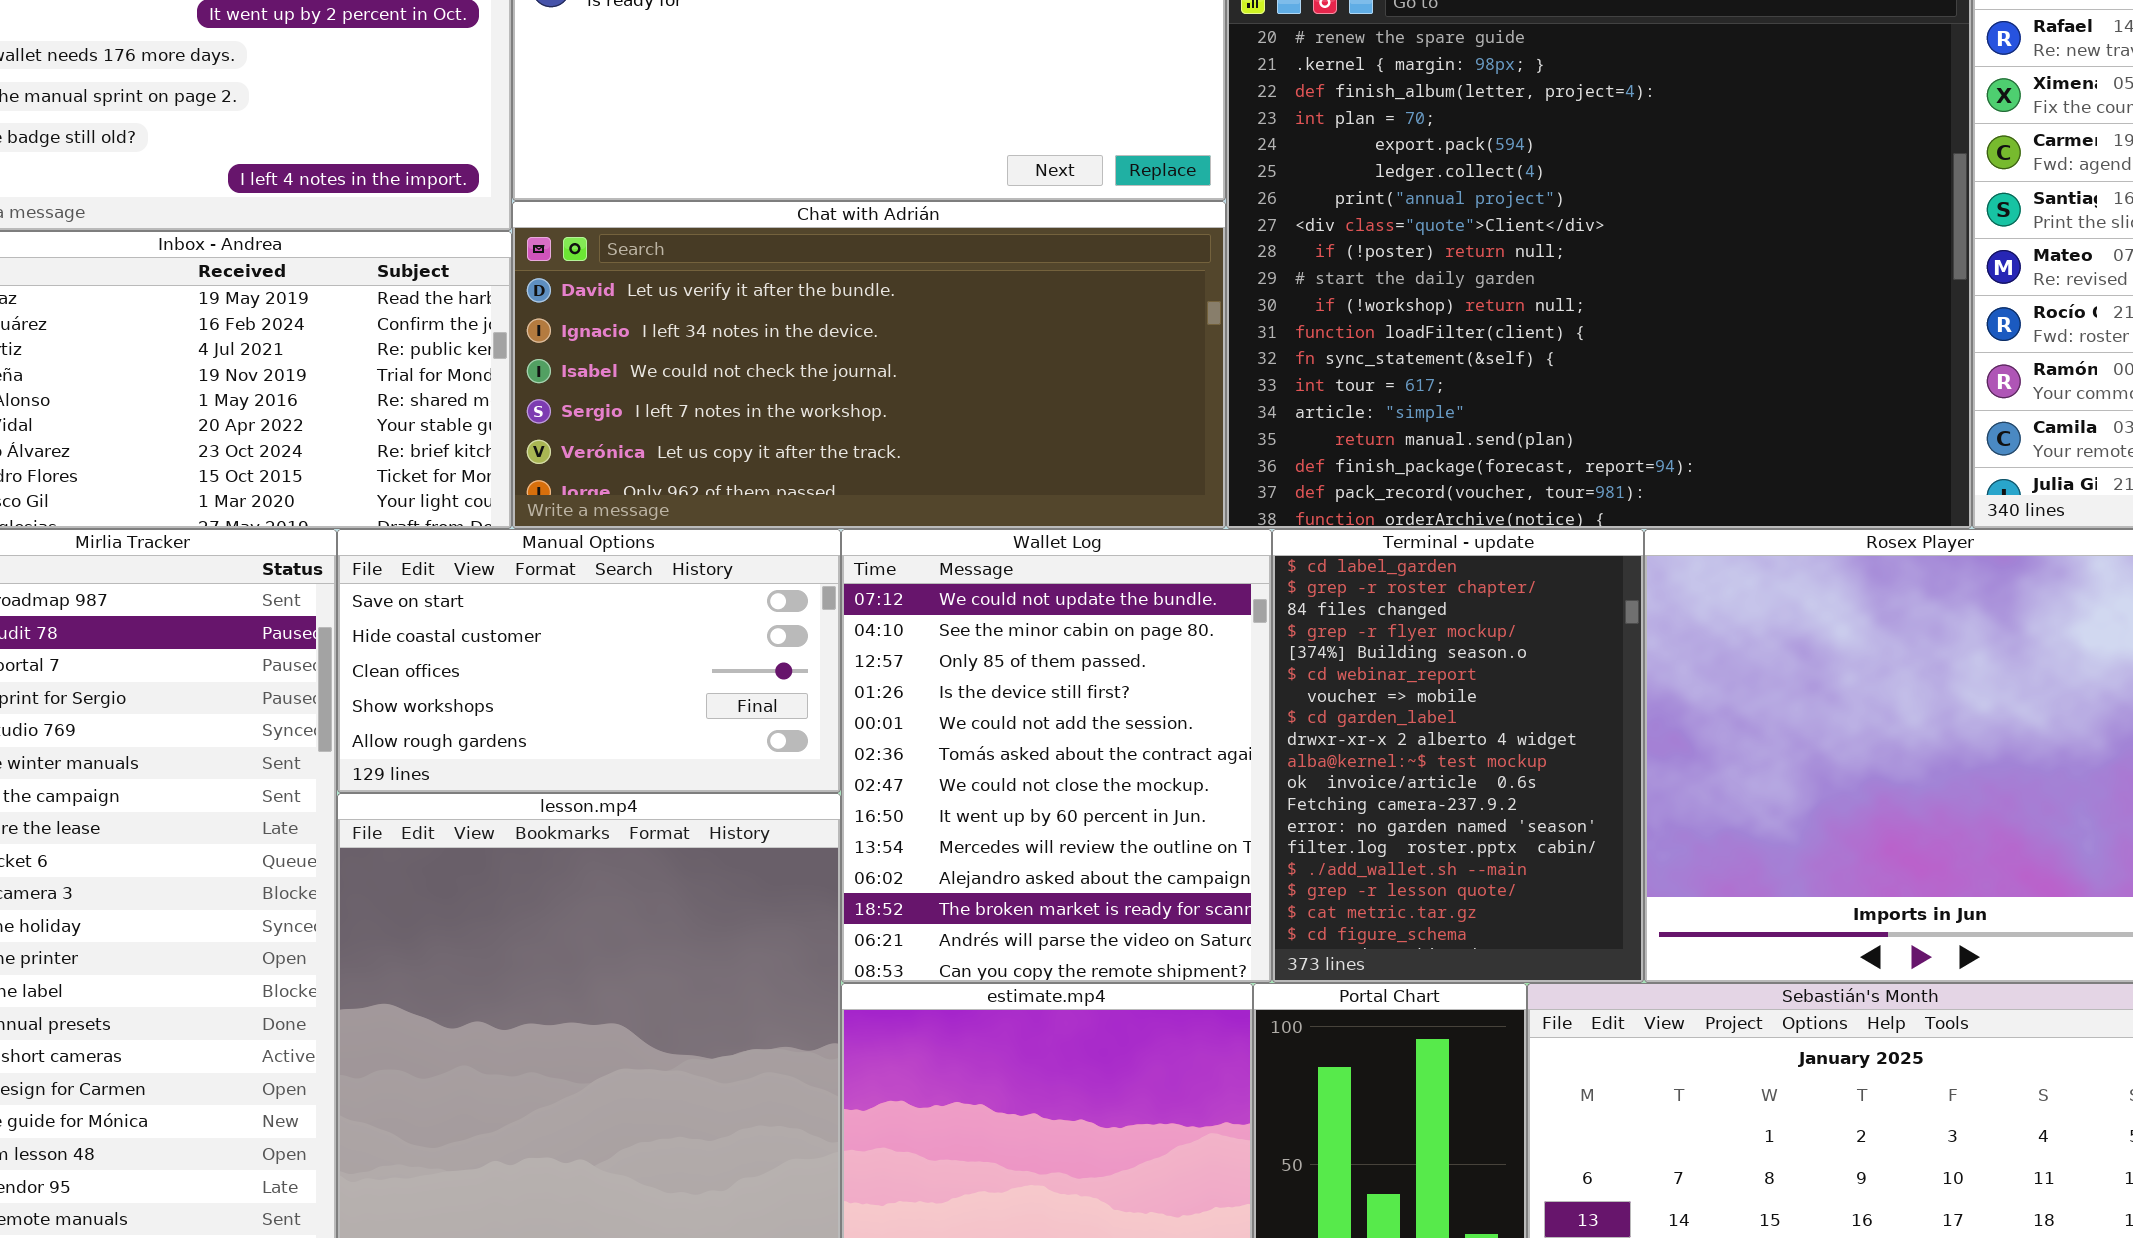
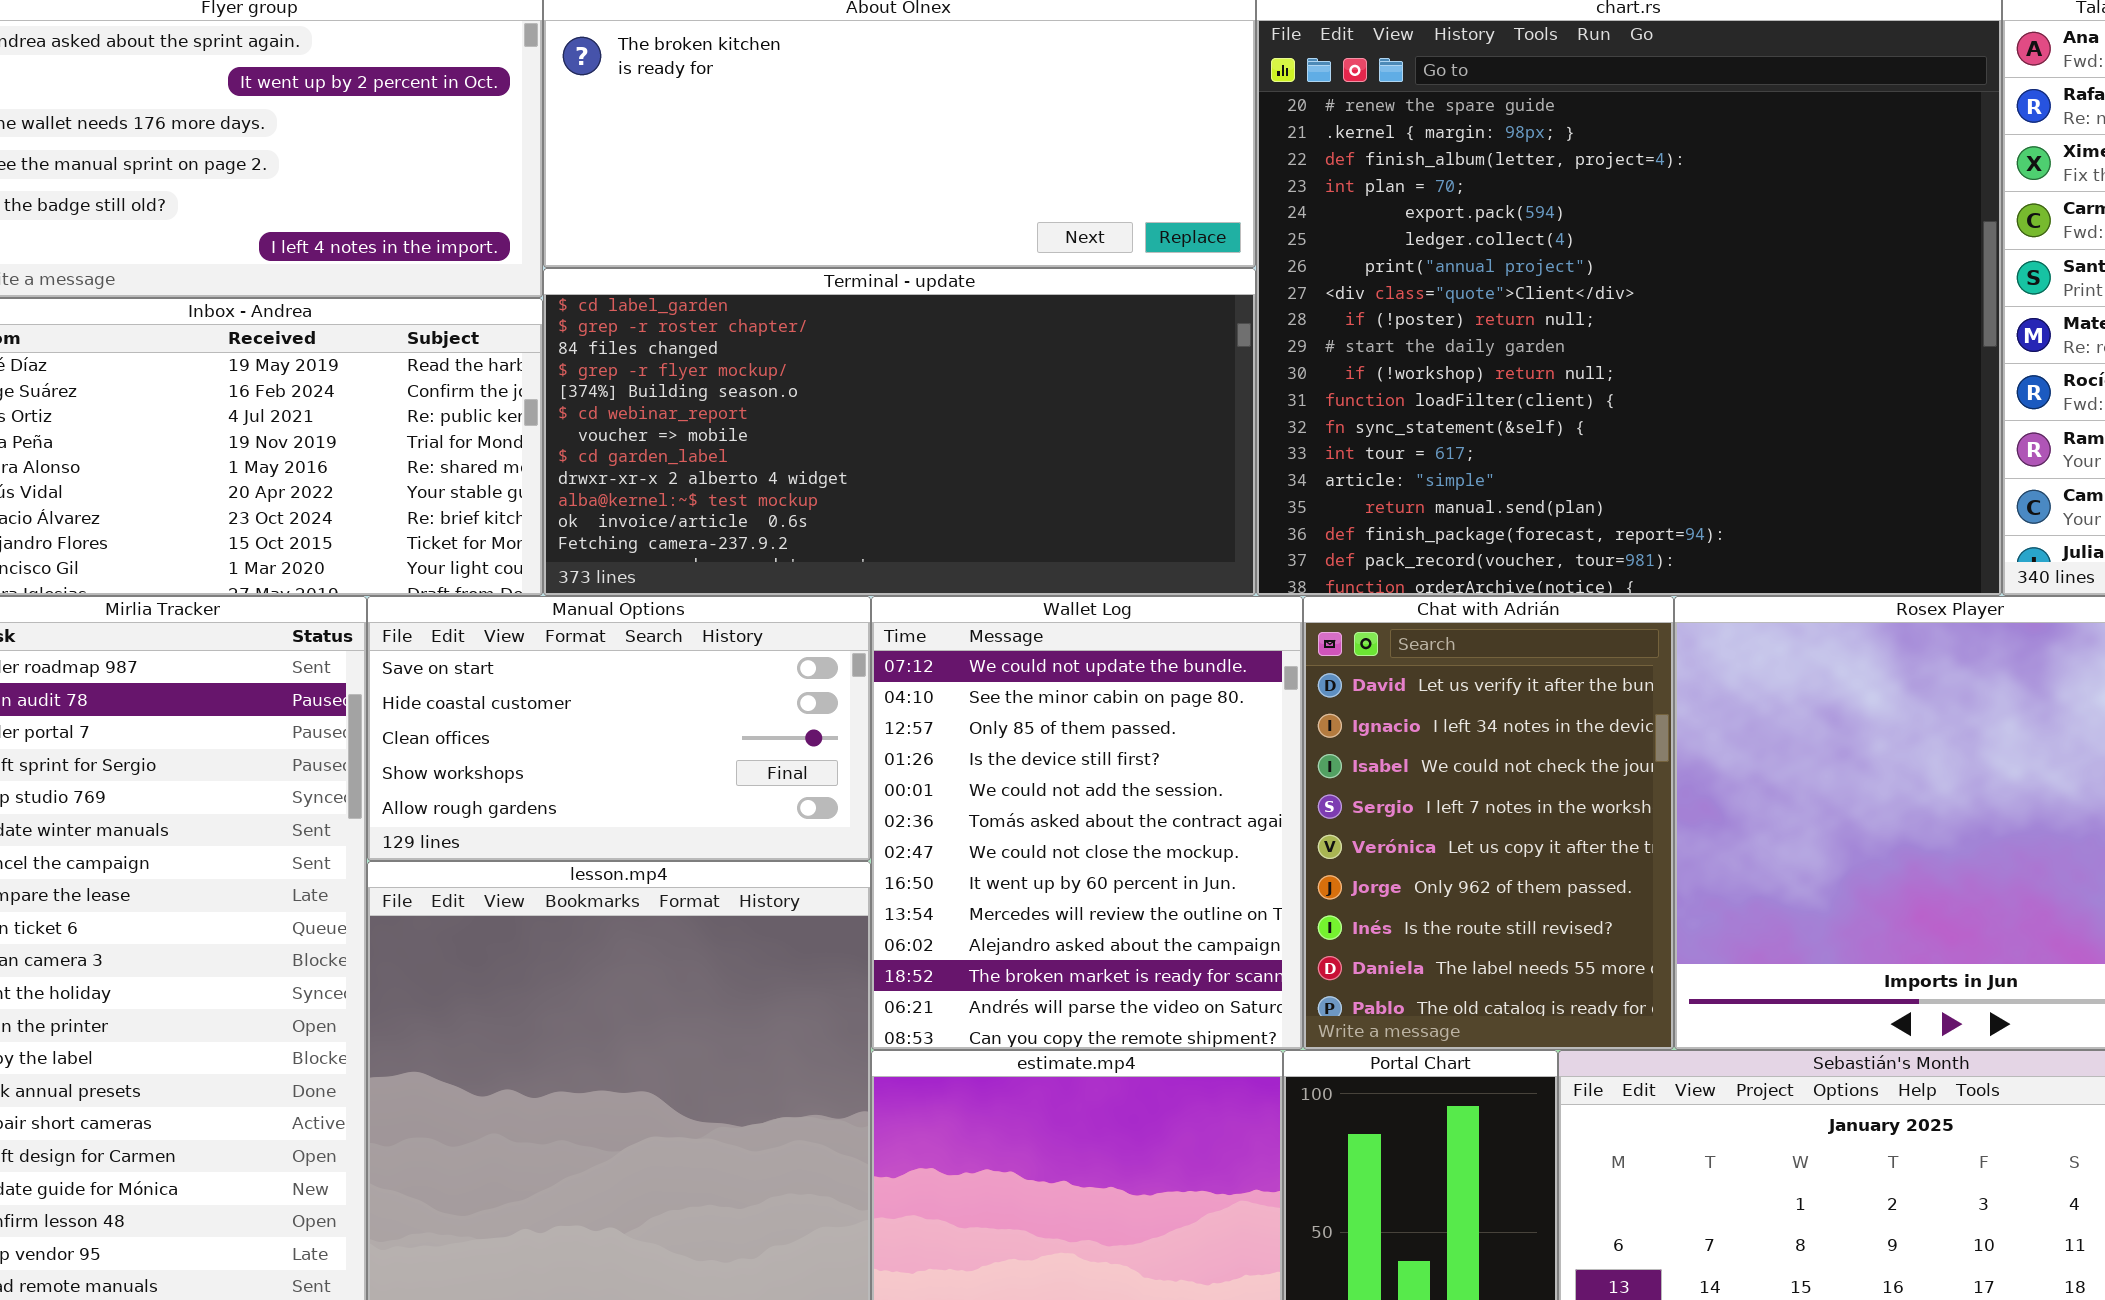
Chat with Adrián: [512,201,1226,529] -> [1303,596,1674,1050], moved, resized
Terminal - update: [1272,529,1644,983] -> [543,268,1256,596], moved, resized

